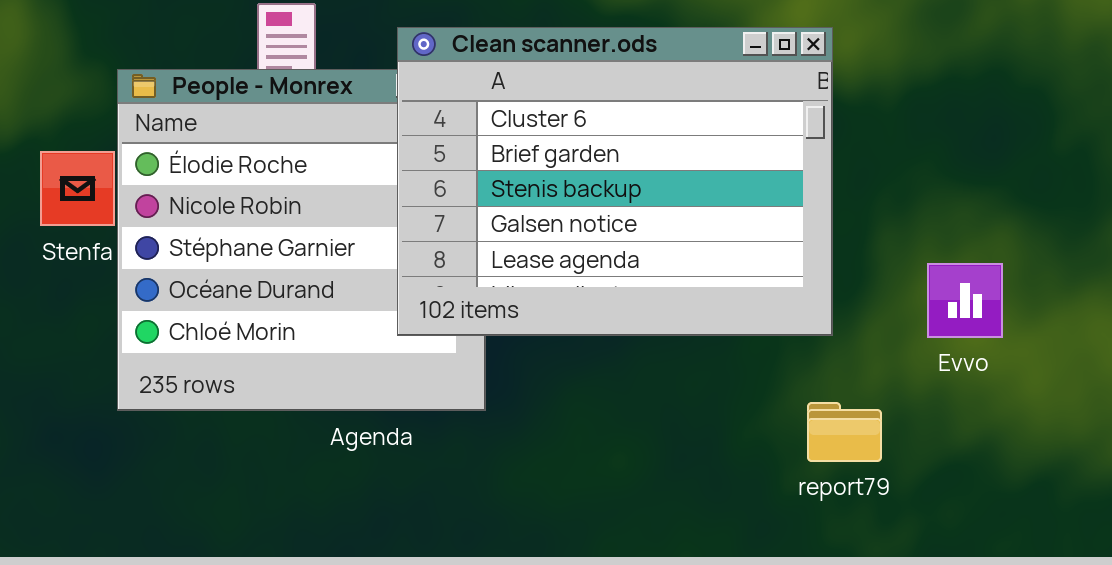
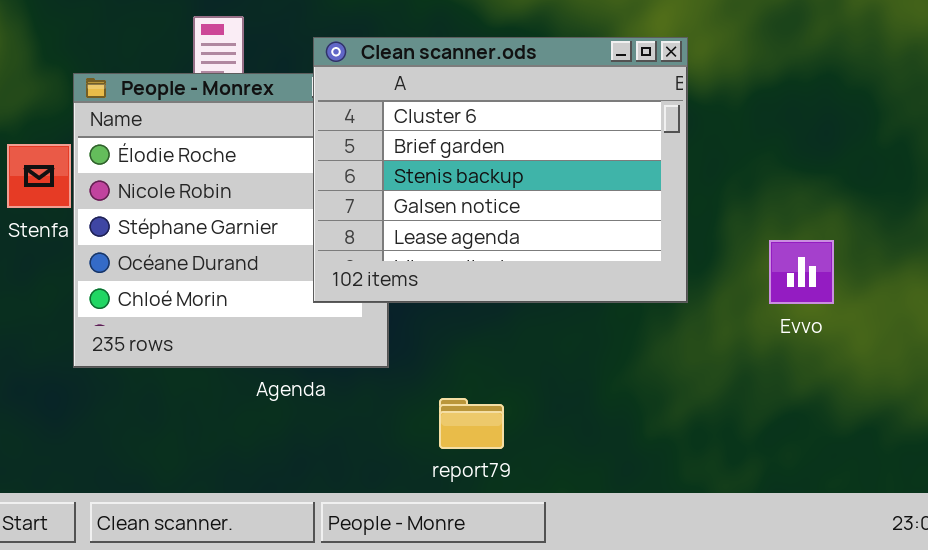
report79: [807,402,882,462] -> [439,398,504,449], moved

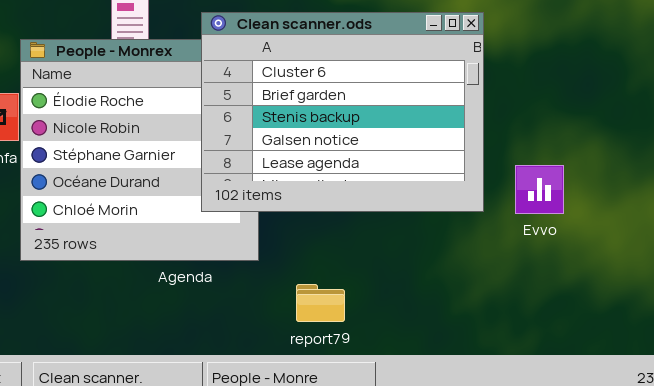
Evvo: [769,240,834,304] -> [515,165,564,214], moved

